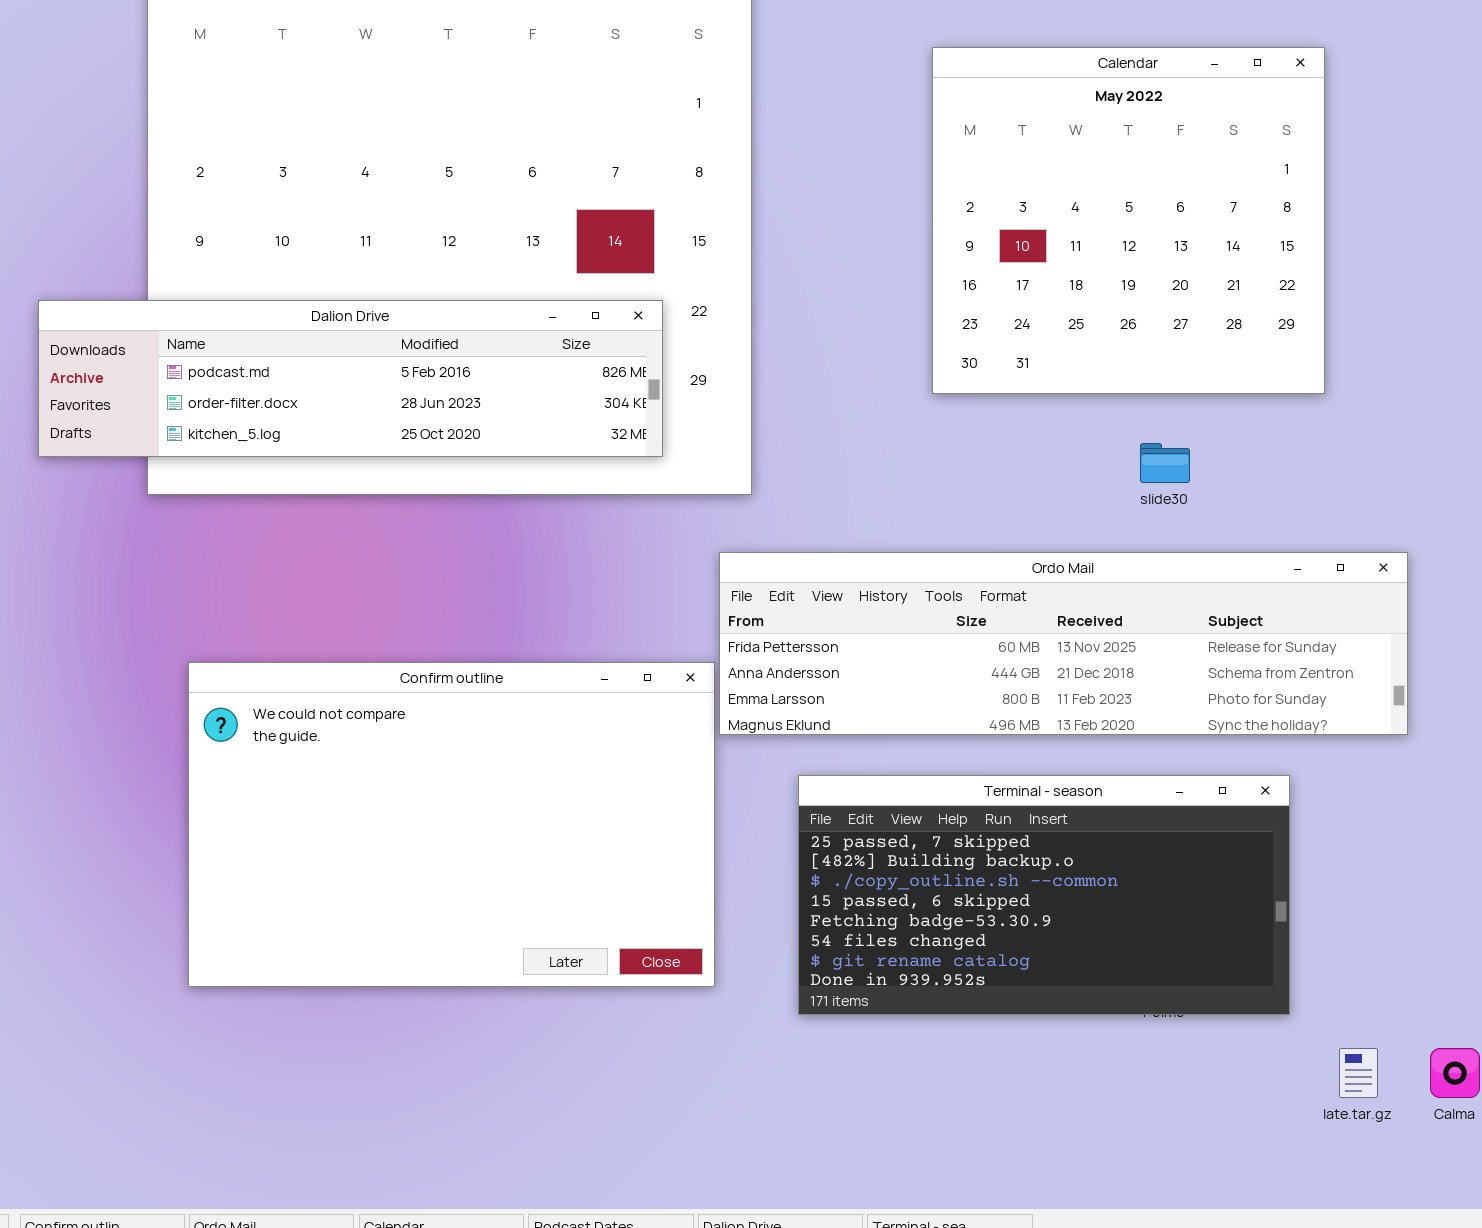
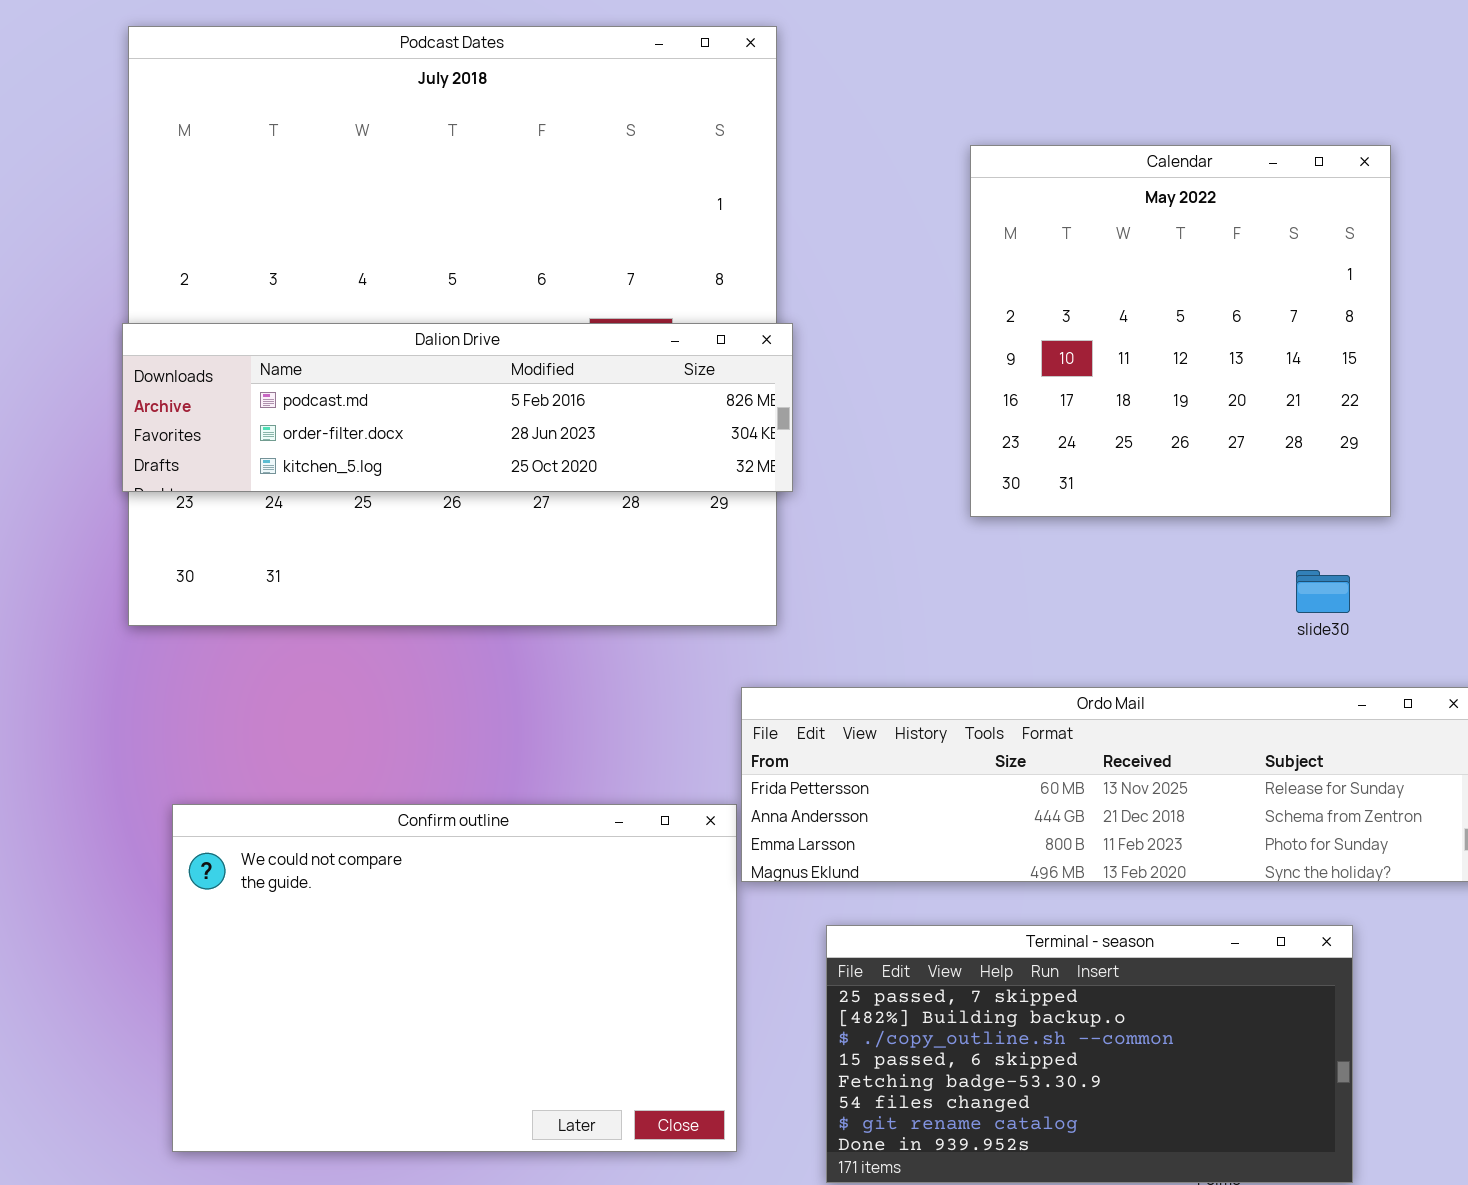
Dalion Drive: [38,300,663,457] -> [122,323,793,492], moved
slide30: [1140,443,1190,483] -> [1296,570,1350,613], moved

